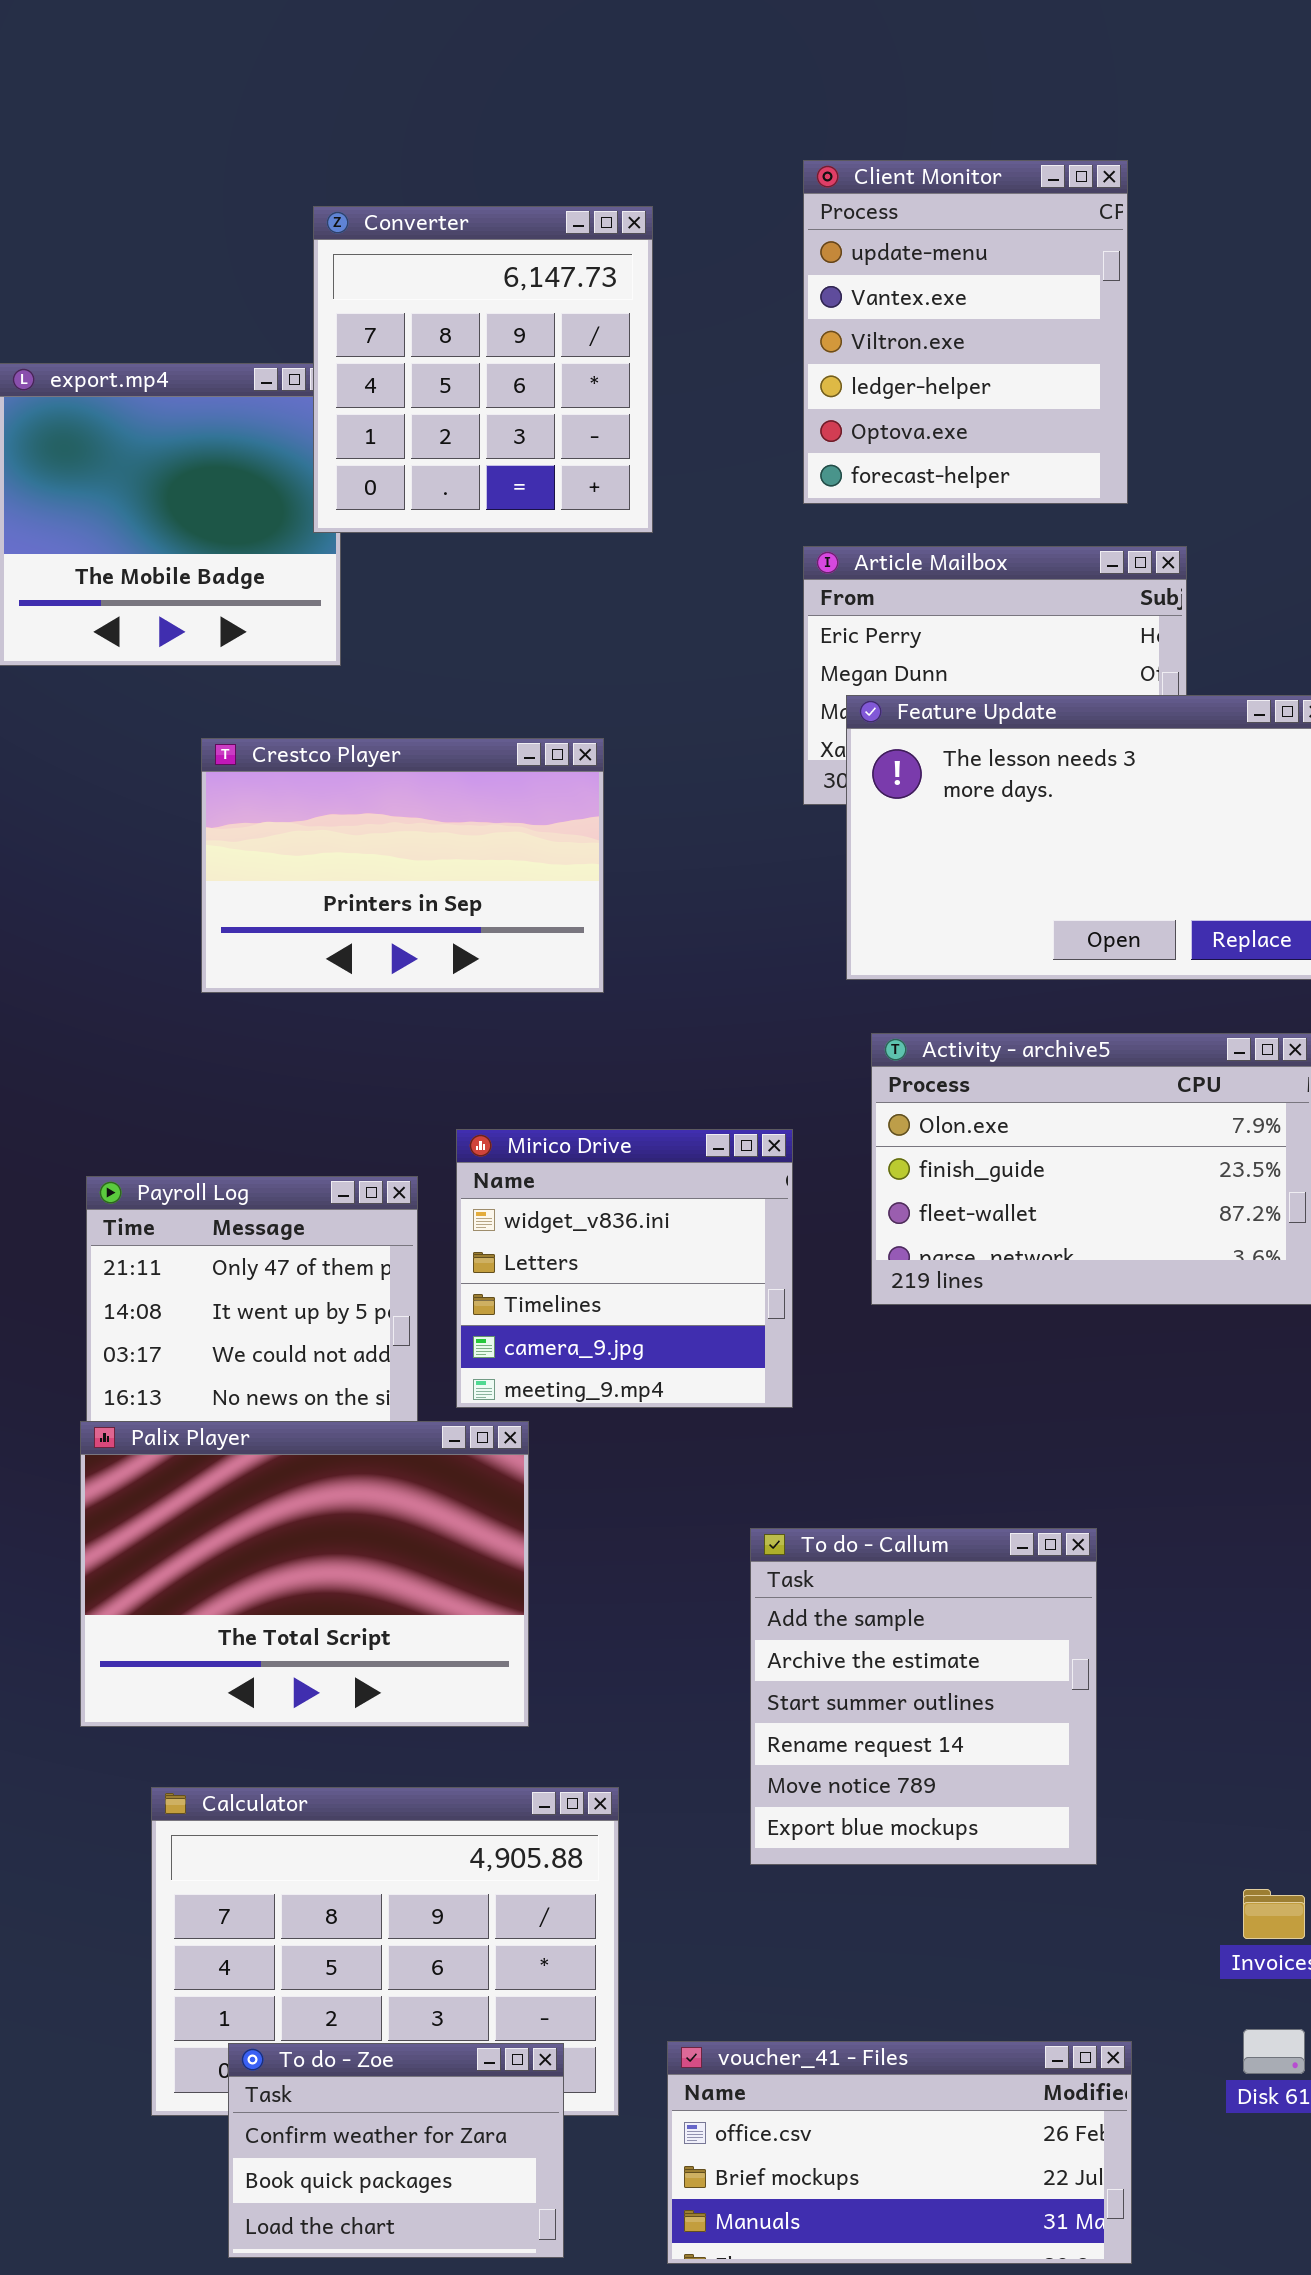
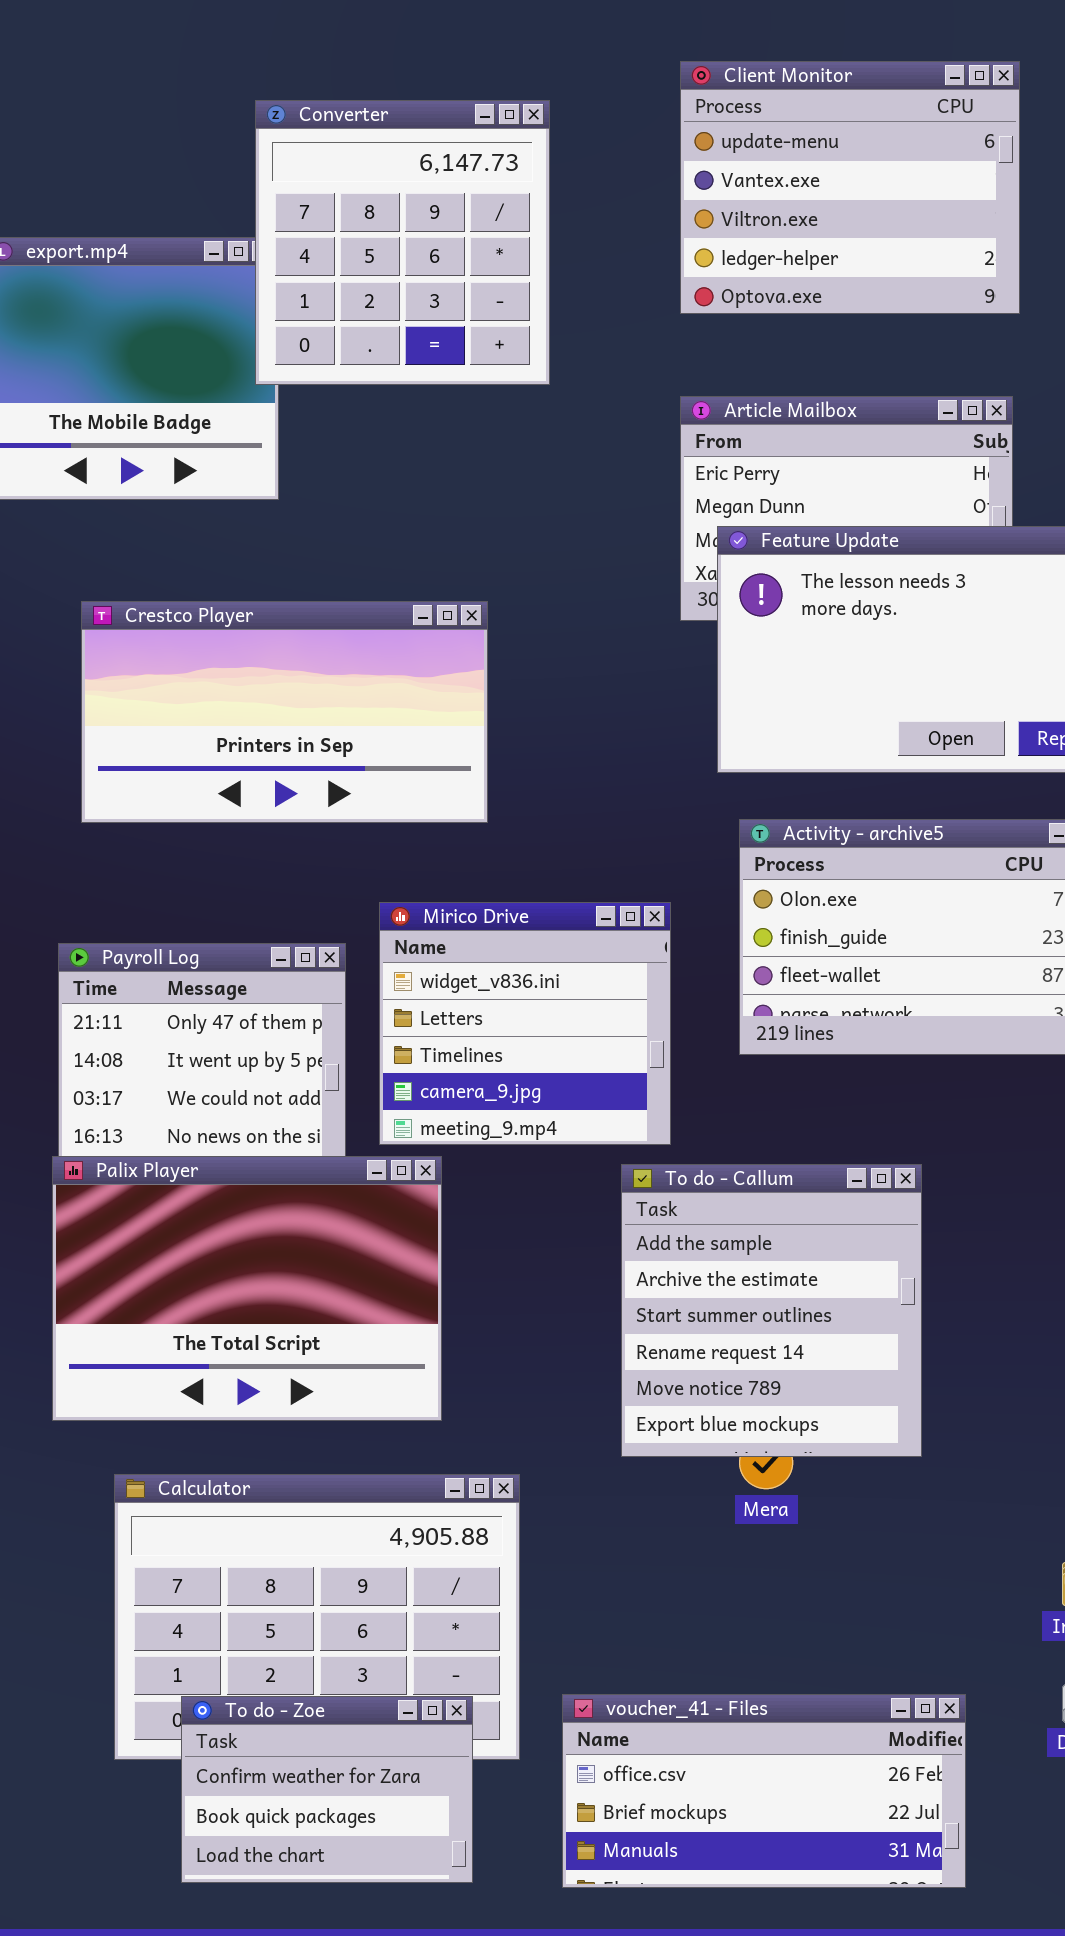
Client Monitor: [803,160,1128,504] -> [680,61,1020,314], resized
Crestco Player: [201,738,604,993] -> [81,601,488,823], moved, resized
To do - Callum: [750,1528,1097,1865] -> [621,1164,922,1457], moved

